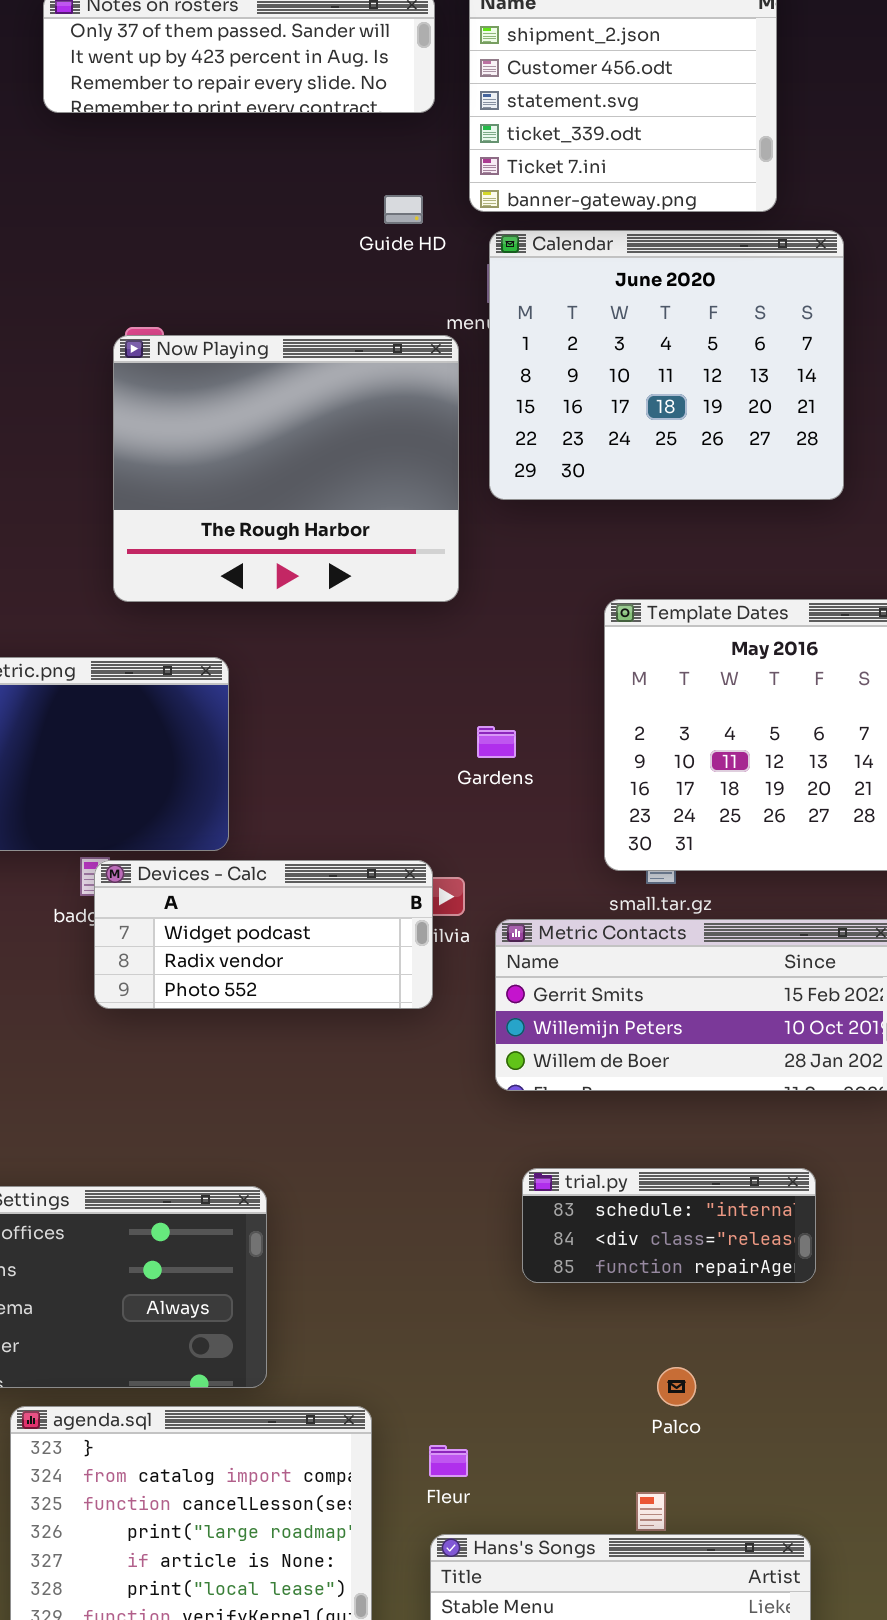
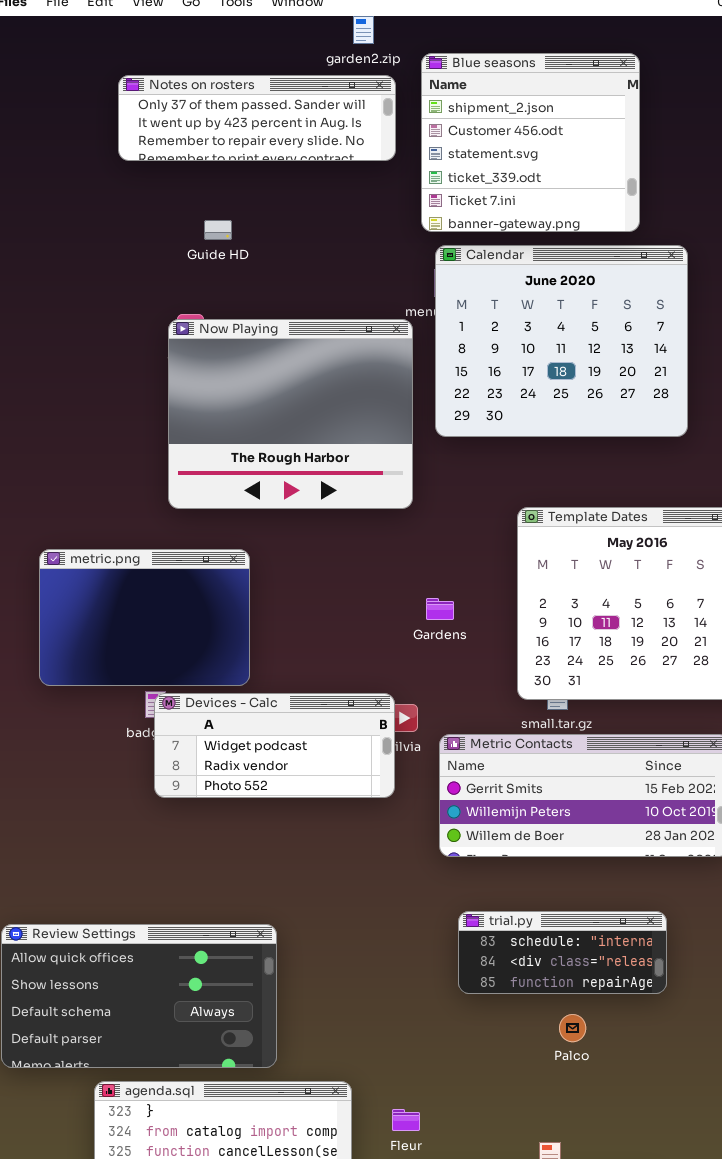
Guide HD: [384,195,423,224] -> [204,220,232,240], moved
Palco: [657,1367,696,1406] -> [559,1014,586,1042], moved

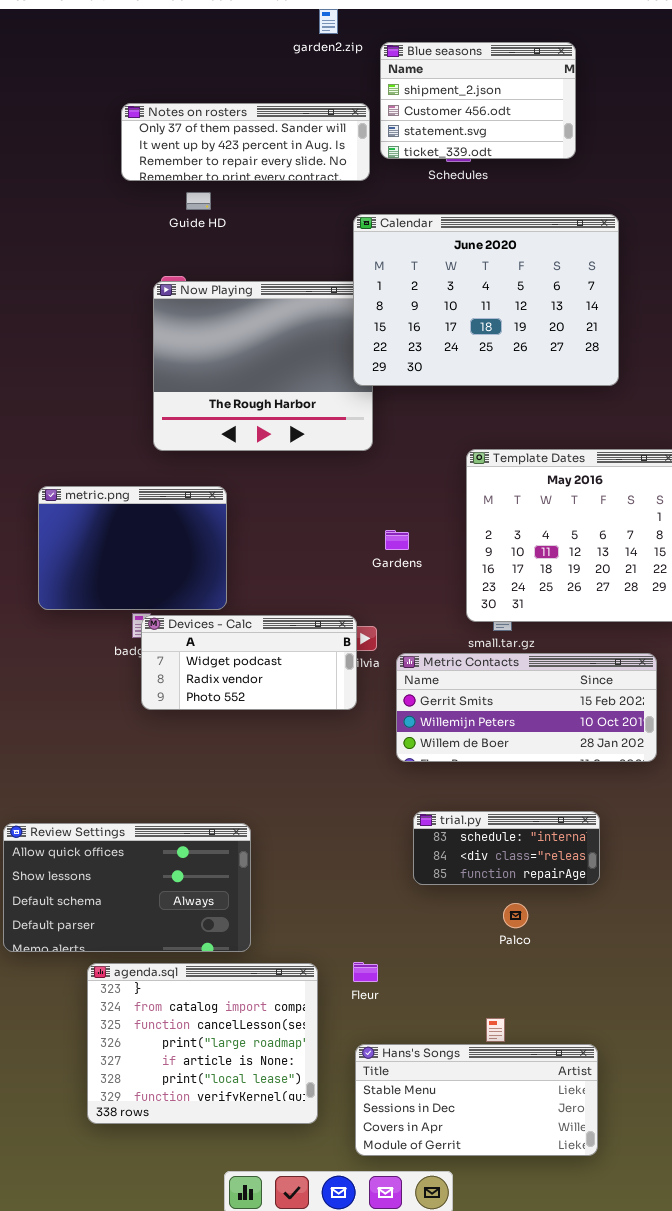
Blue seasons: [421,53,640,232] -> [380,42,576,159], resized
Notes on rosters: [118,75,396,161] -> [121,103,370,181], moved
Calendar: [435,245,688,437] -> [353,214,619,386], resized
Fleur: [392,1109,420,1131] -> [353,962,378,982], moved

